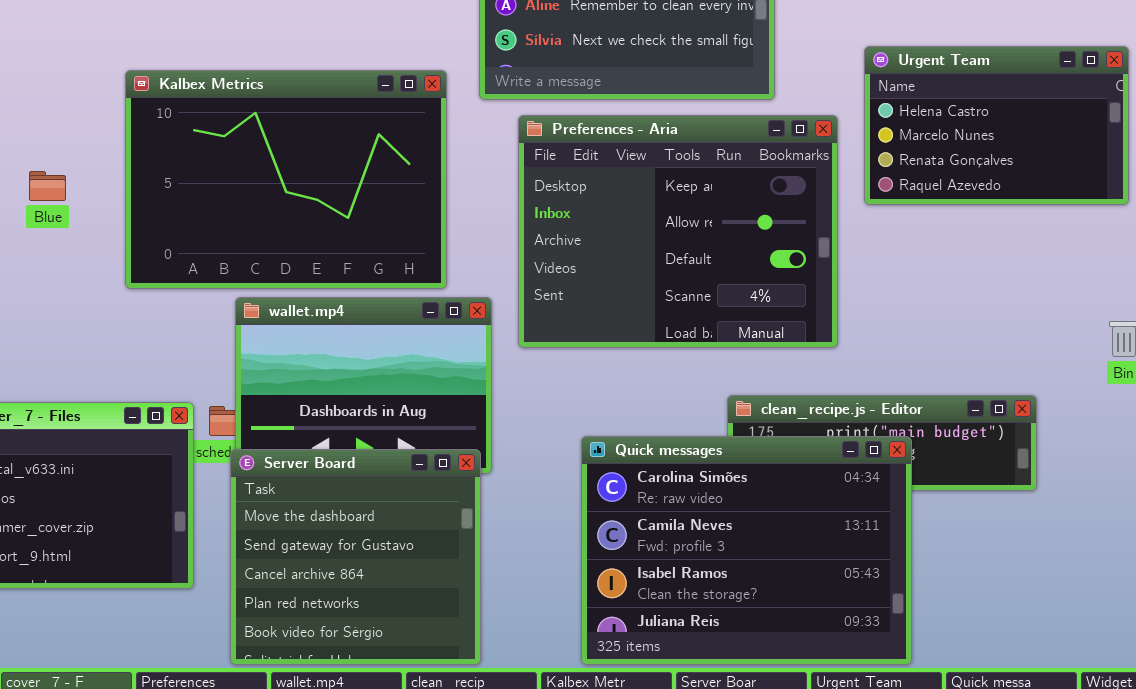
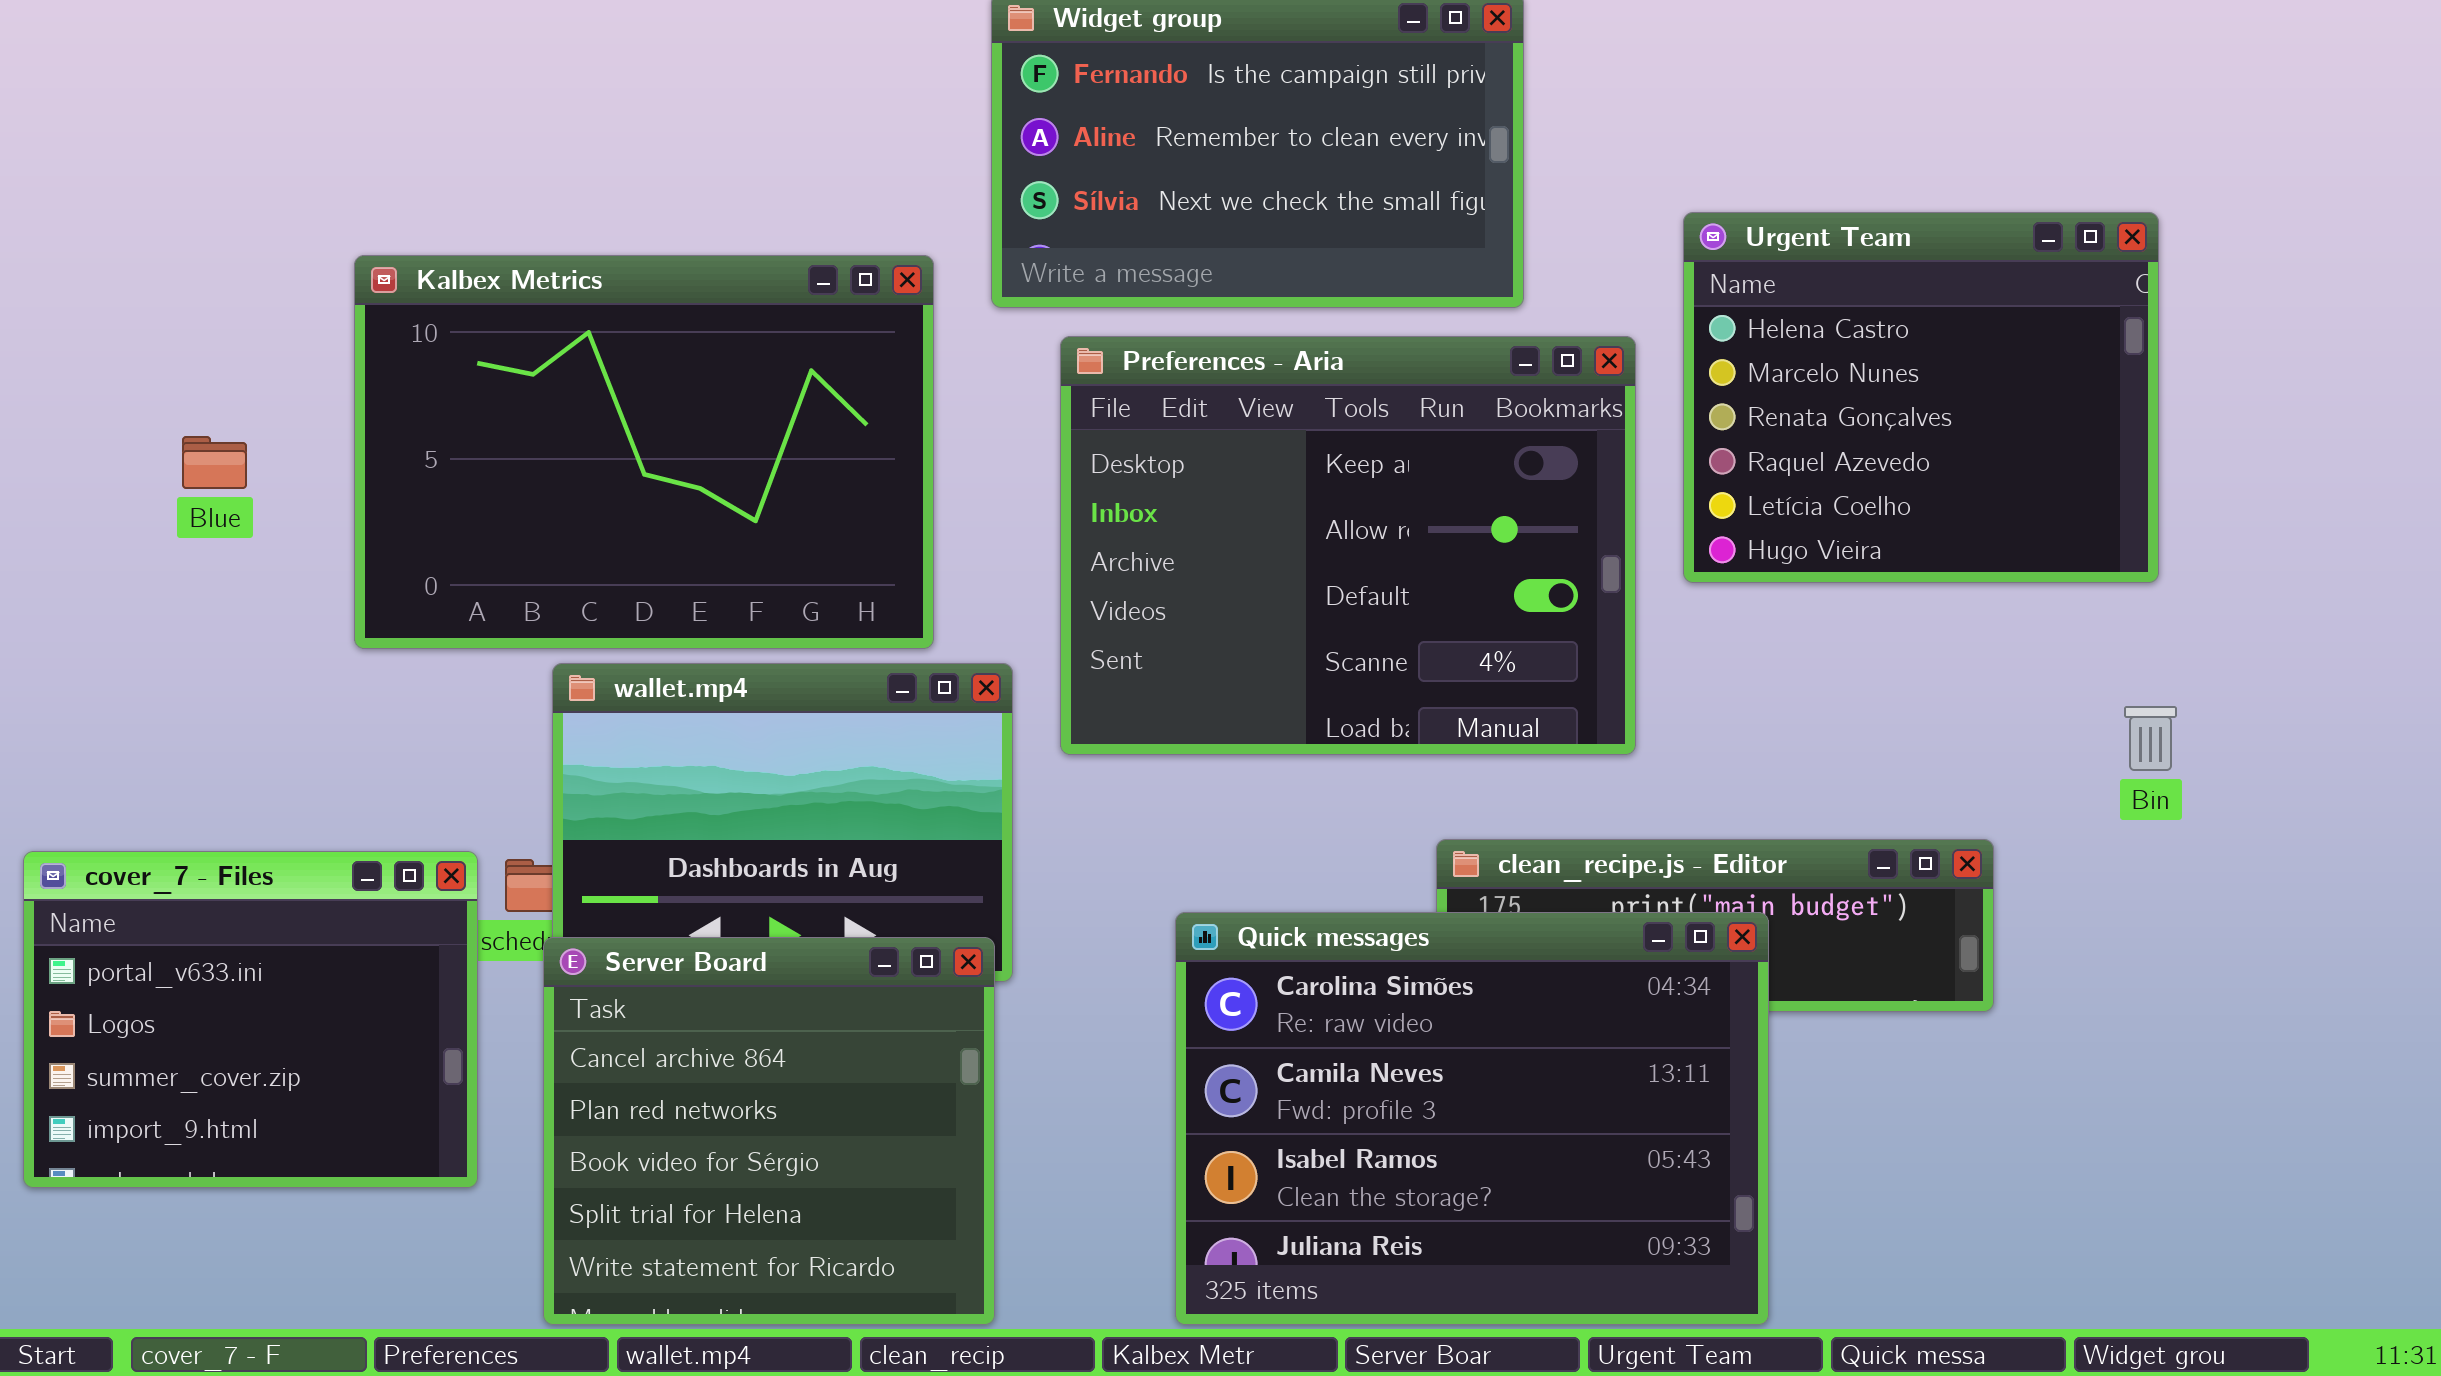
Urgent Team: [864,46,1129,205] -> [1683,212,2159,583], resized
Server Board: [230,449,481,665] -> [543,937,995,1325], scrolled down 2 rows

